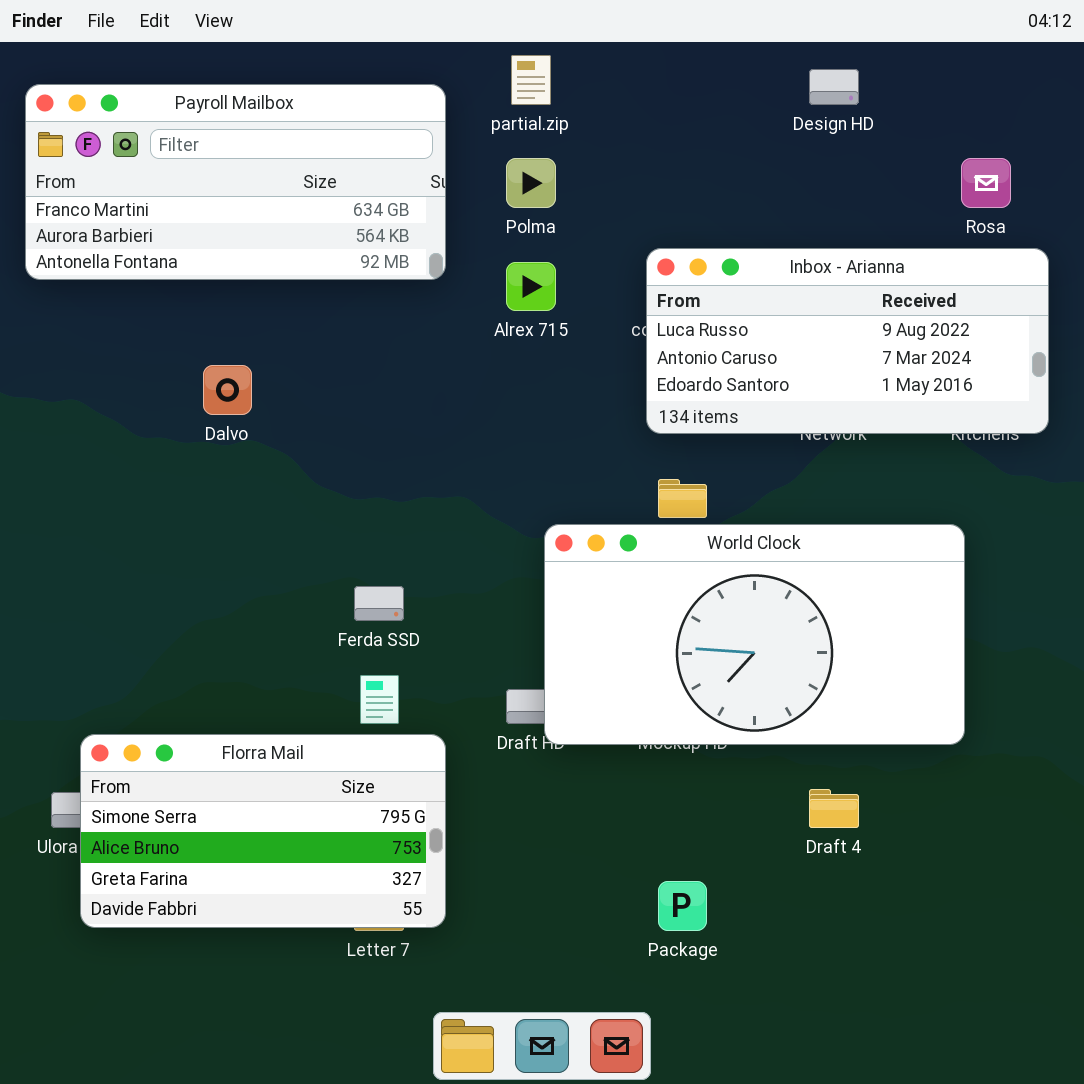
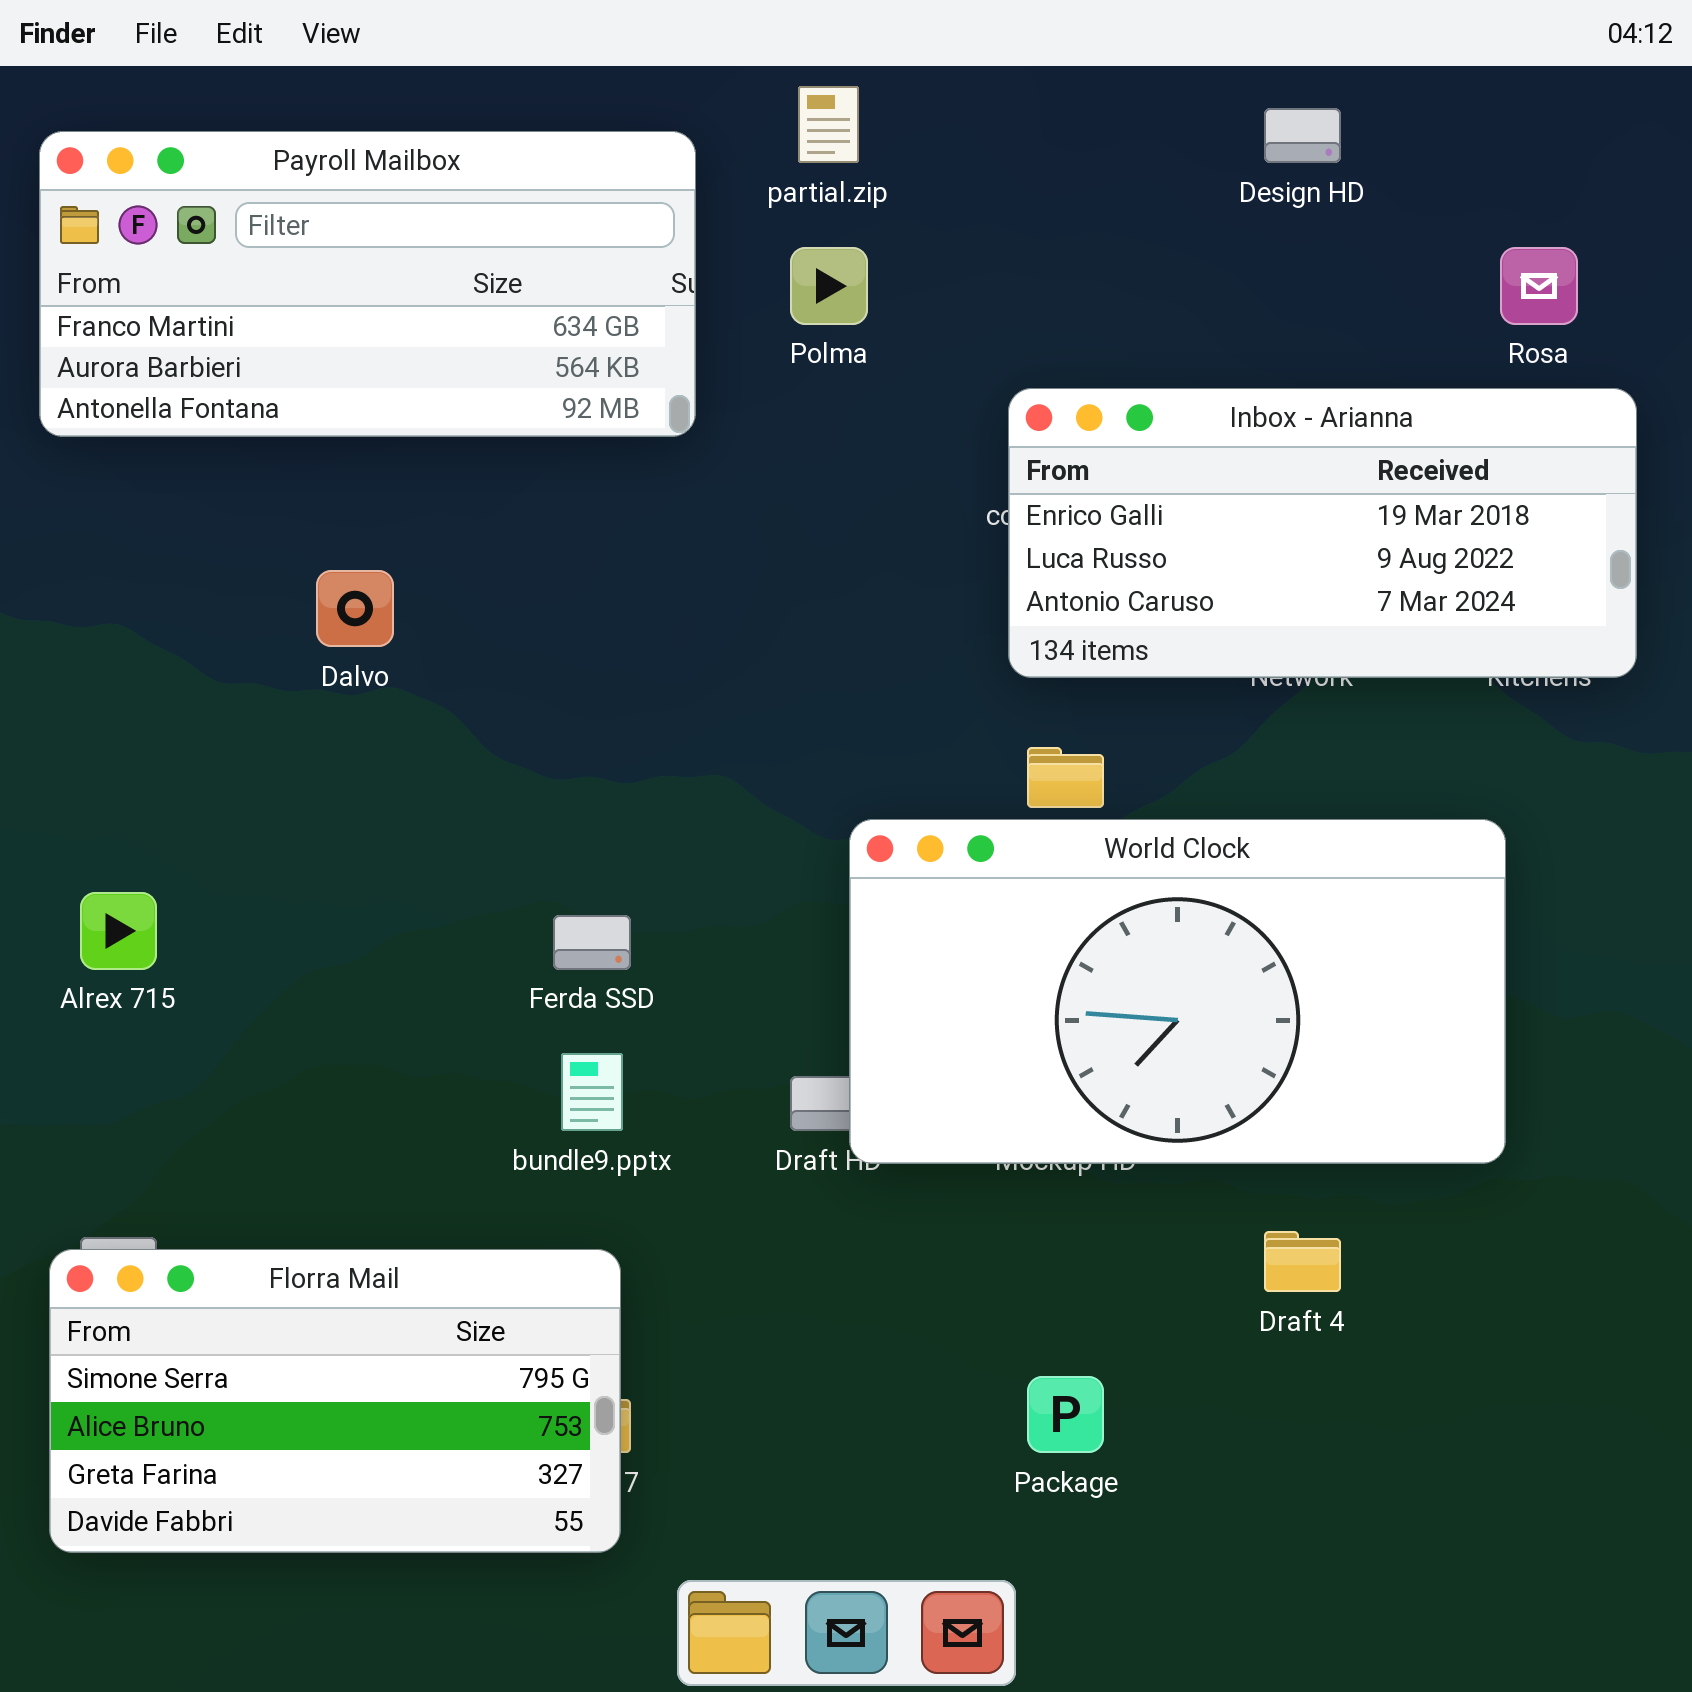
Inbox - Arianna: [646,248,1049,434] -> [1008,388,1637,678], scrolled up 1 row
Alrex 715: [506,262,556,311] -> [80,892,157,970], moved
Florra Mail: [80,734,446,928] -> [49,1249,621,1553], moved

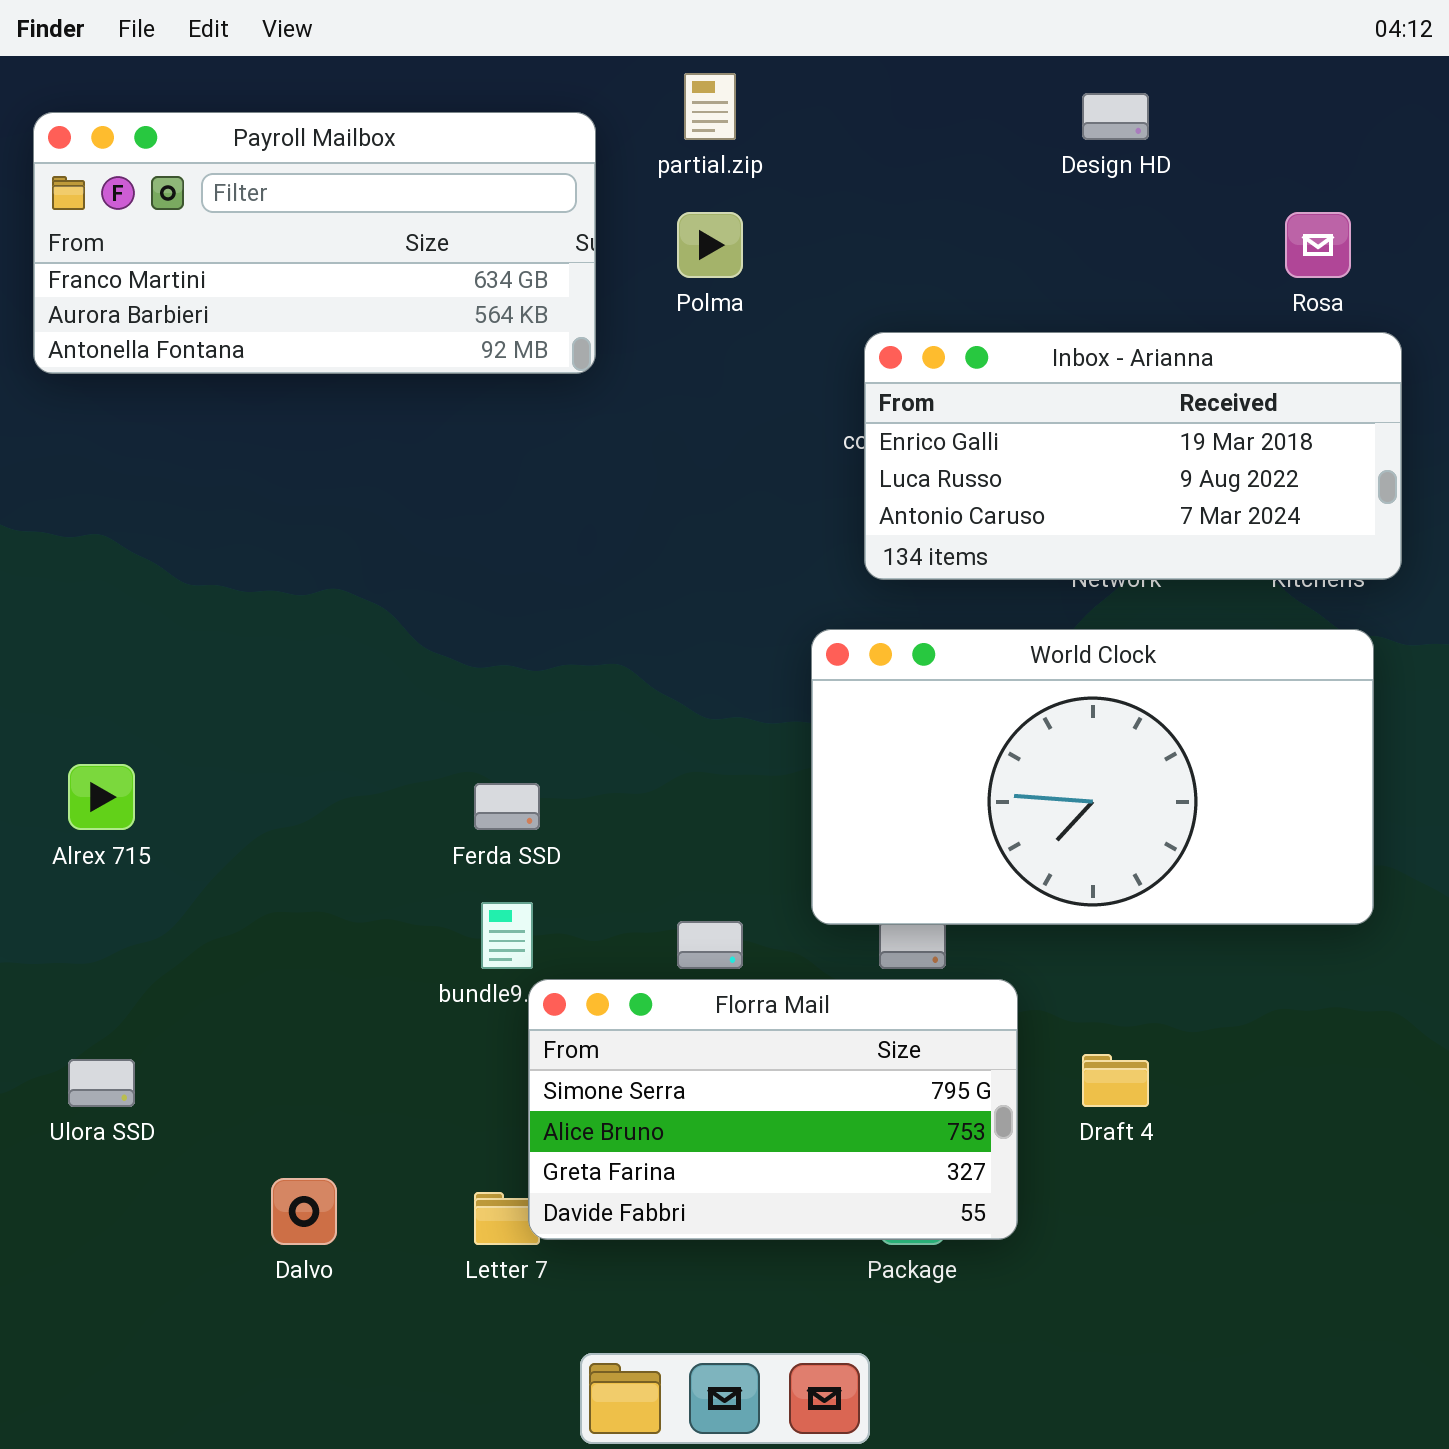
Dalvo: [316,570,394,647] -> [271,1178,337,1245], moved
World Clock: [849,819,1506,1164] -> [811,629,1374,925], moved
Florra Mail: [49,1249,621,1553] -> [528,979,1018,1240], moved

